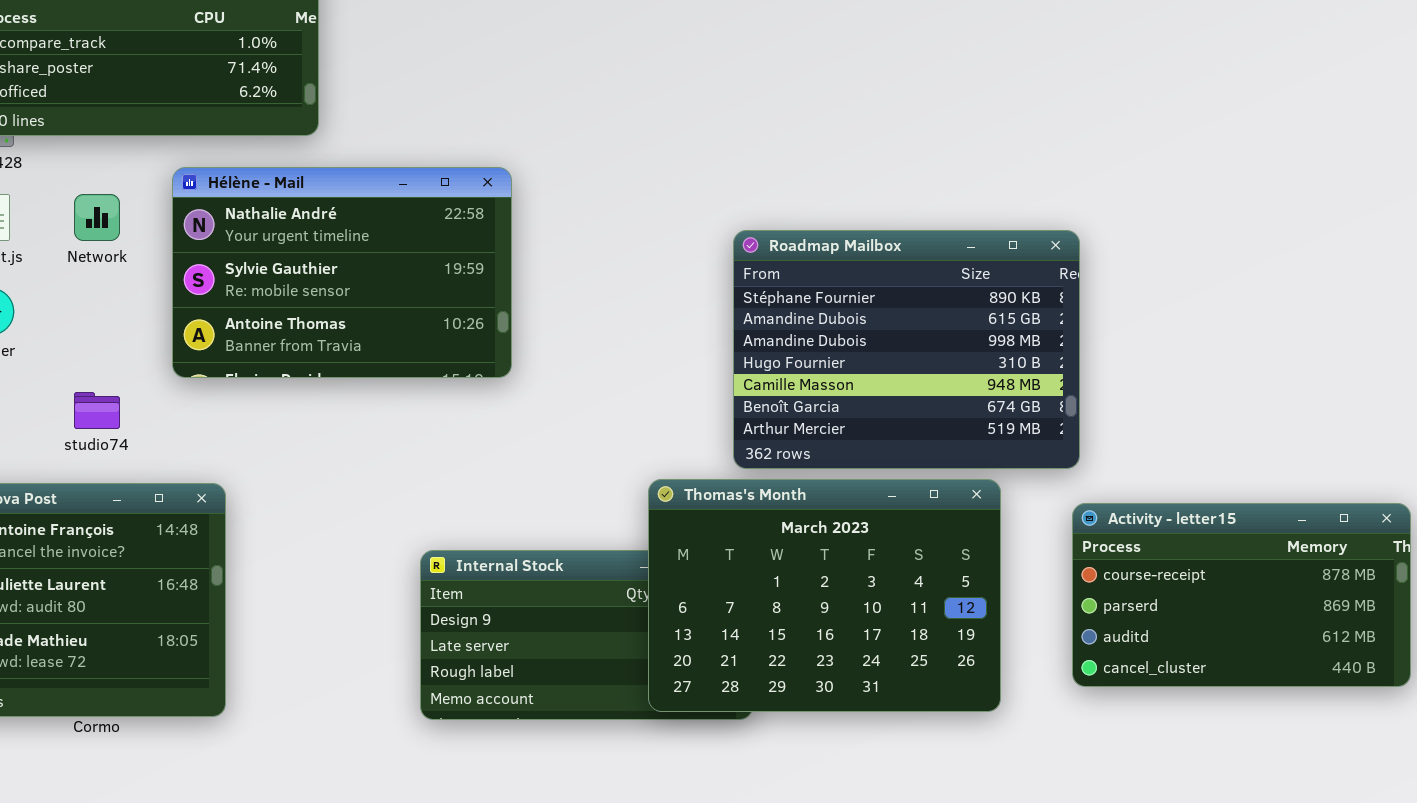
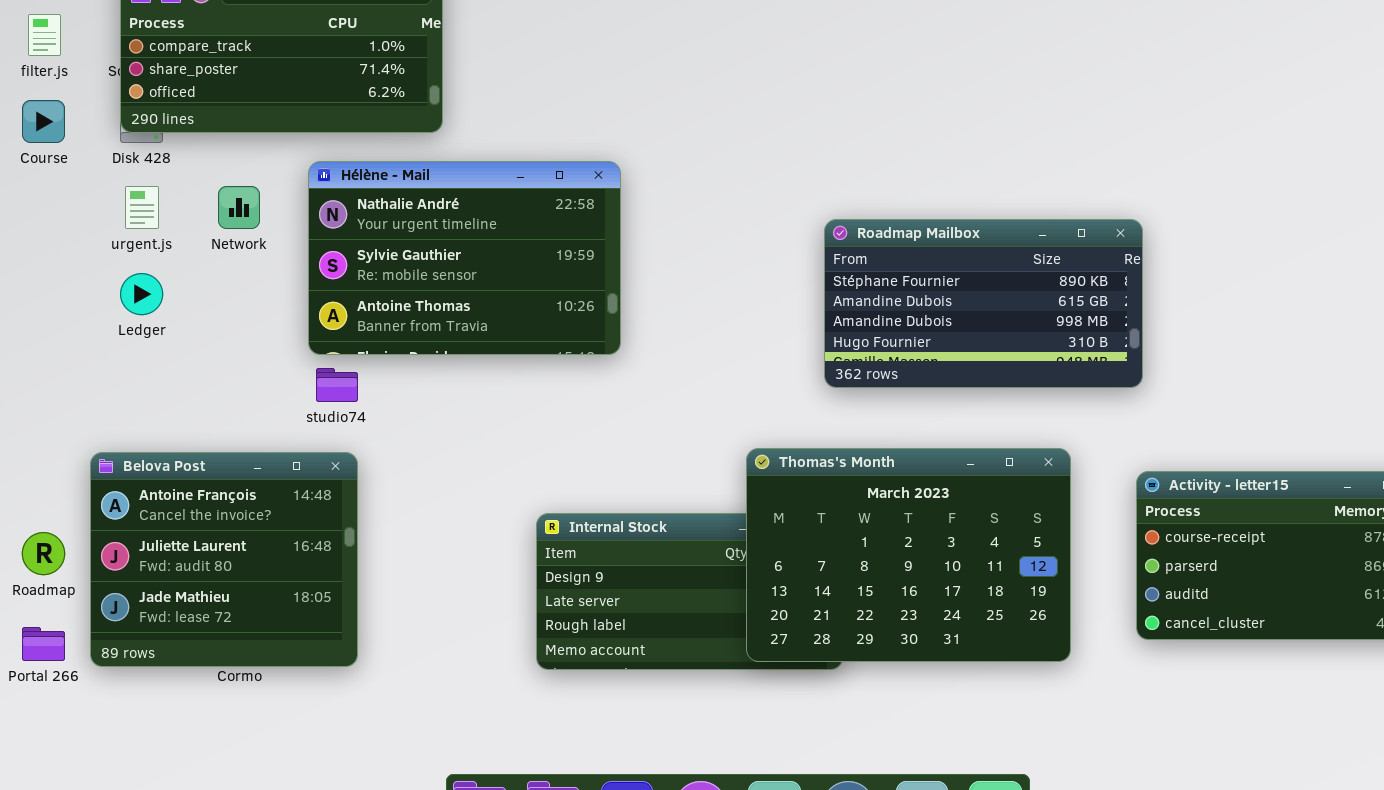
Roadmap Mailbox: [733,230,1080,469] -> [824,219,1143,388], resized
studio74: [74,392,120,429] -> [316,368,358,402], moved

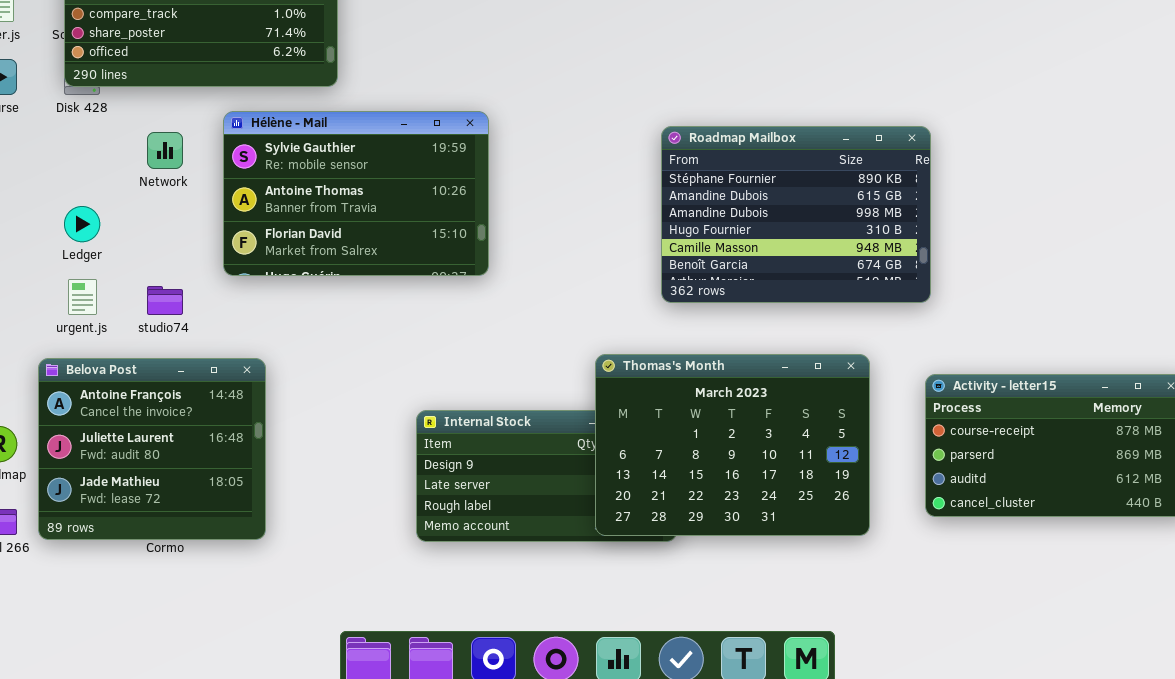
Hélène - Mail: [308,161,621,355] -> [223,111,489,276], scrolled down 1 row
urgent.js: [125,186,159,229] -> [68,279,97,315], moved
Roadmap Mailbox: [824,219,1143,388] -> [661,126,931,303], resized
studio74: [316,368,358,402] -> [147,286,183,315], moved

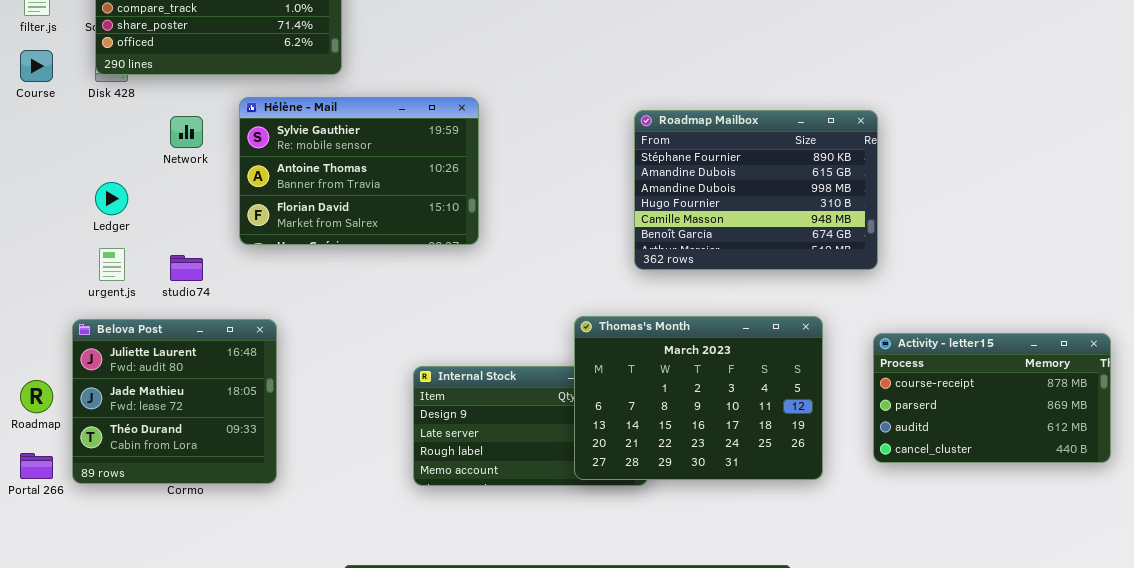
Belova Post: [38,358,266,540] -> [72,319,277,484], scrolled down 1 row

